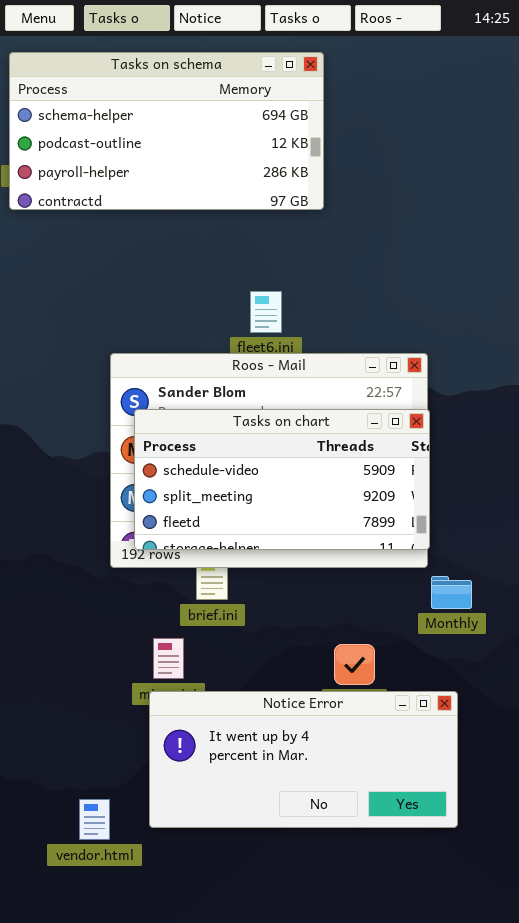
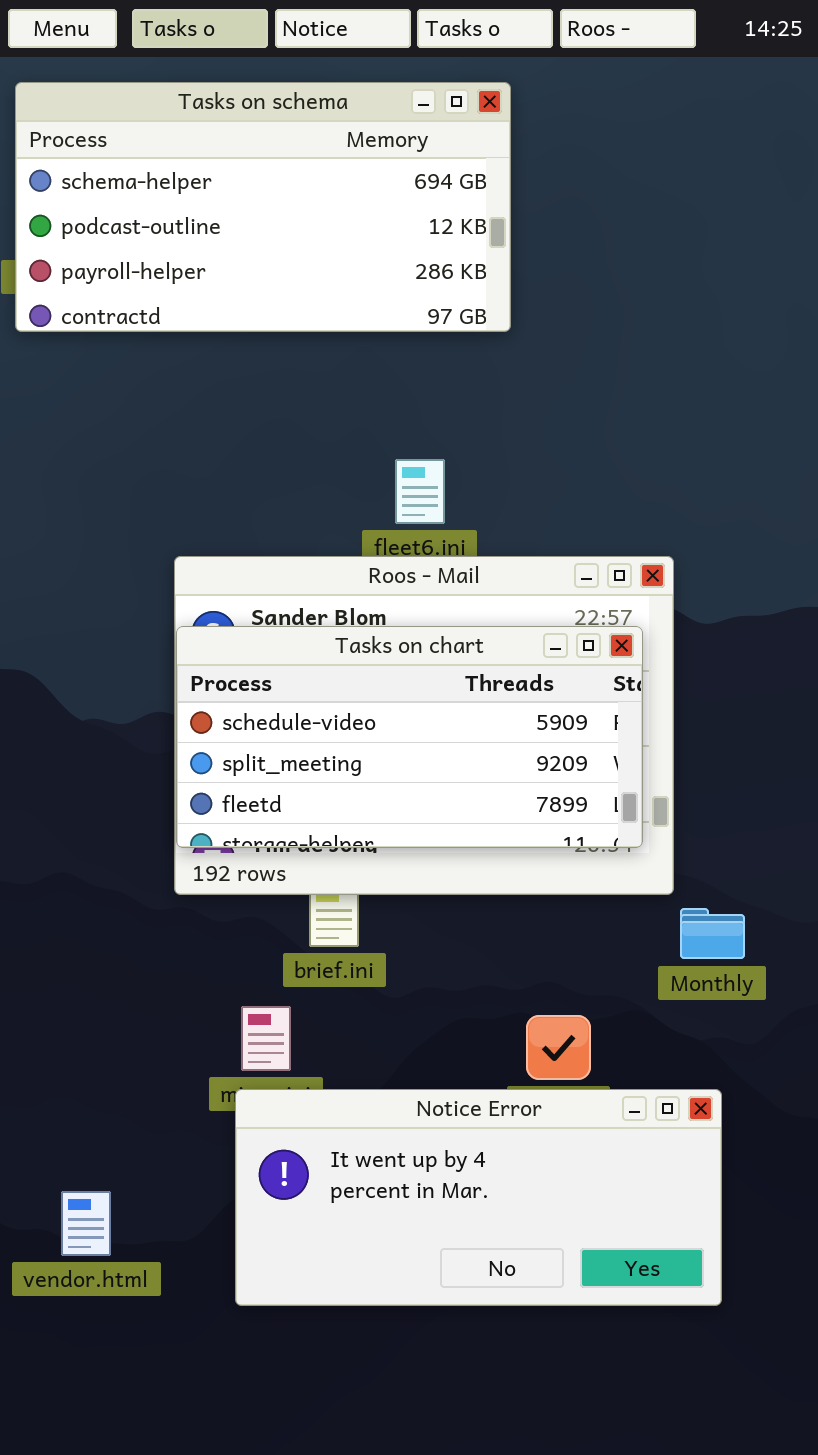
Tasks on chart: [134,409,430,550] -> [176,626,643,848], moved
vendor.html: [79,799,110,840] -> [61,1191,111,1256], moved

